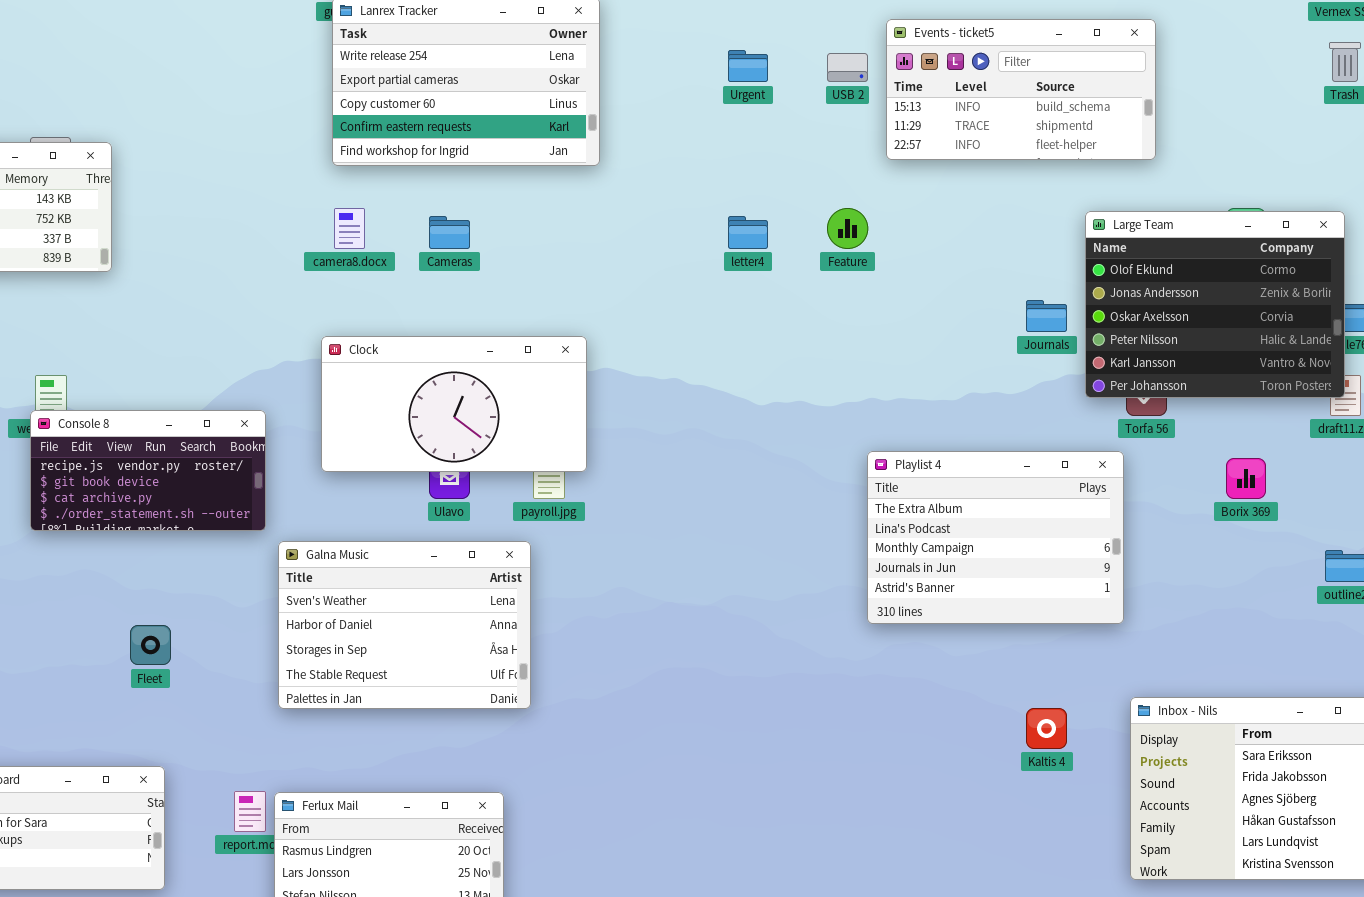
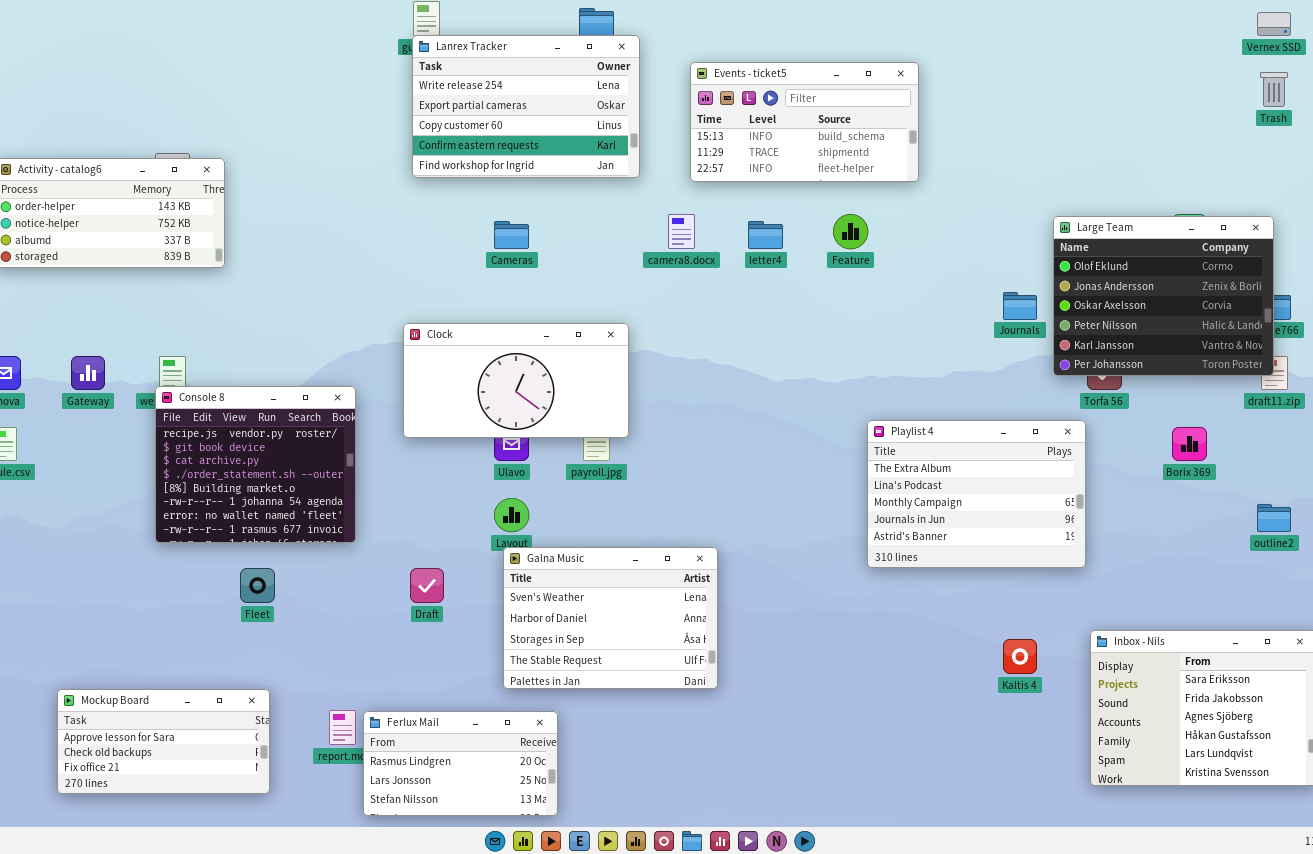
Events - ticket5: [886,19,1156,160] -> [690,62,919,182], moved
camera8.docx: [334,208,365,249] -> [668,214,695,249], moved
Console 8: [30,410,266,531] -> [155,386,356,543], resized
Galna Music: [278,541,531,709] -> [503,547,718,689], moved

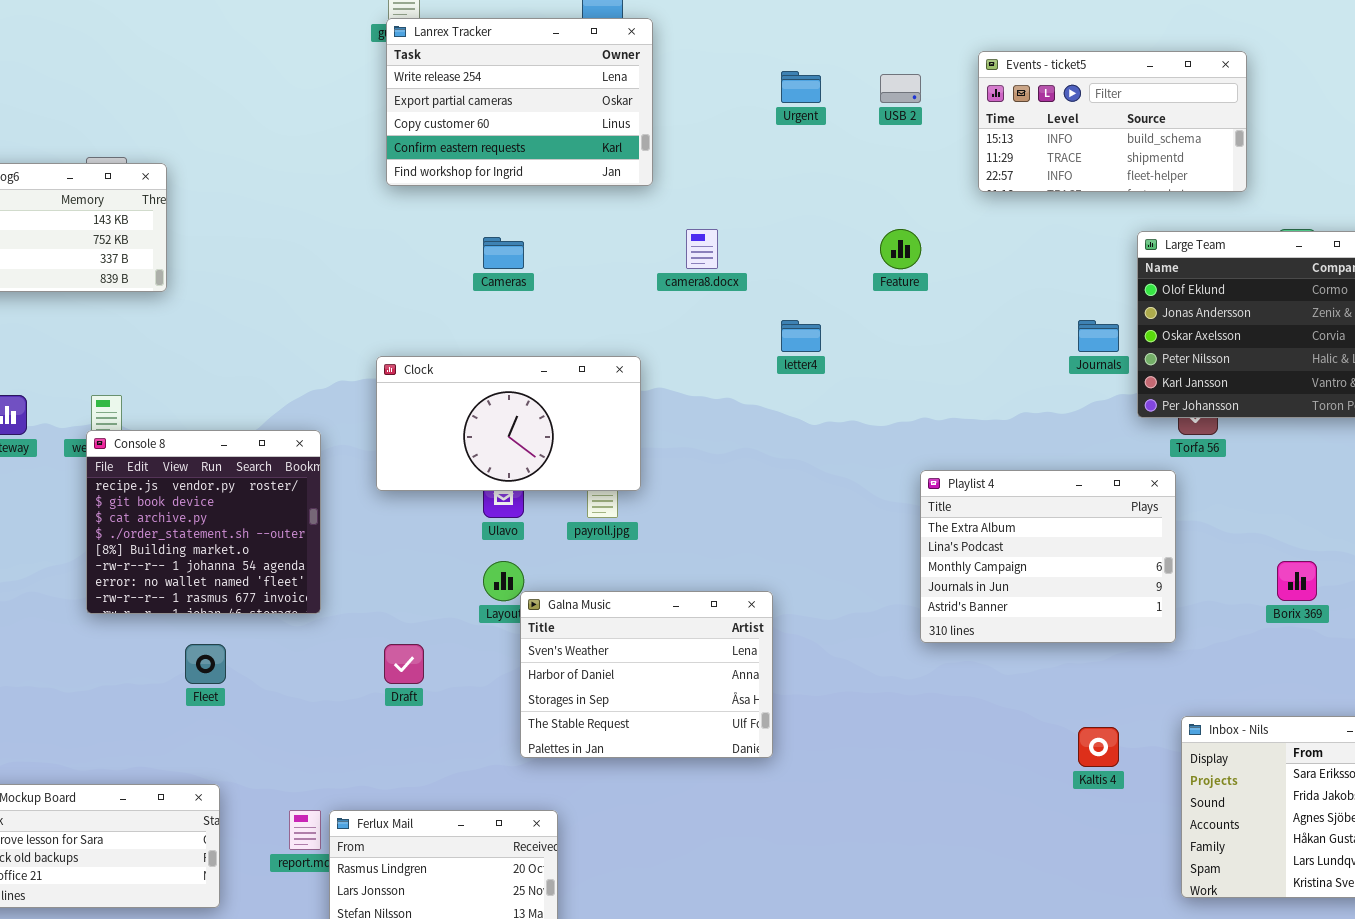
Events - ticket5: [690,62,919,182] -> [978,51,1247,192], moved
letter4: [748,221,783,249] -> [781,320,821,352], moved
Borix 369: [1172,427,1207,461] -> [1277,561,1317,601], moved
Galna Music: [503,547,718,689] -> [520,591,773,758], moved

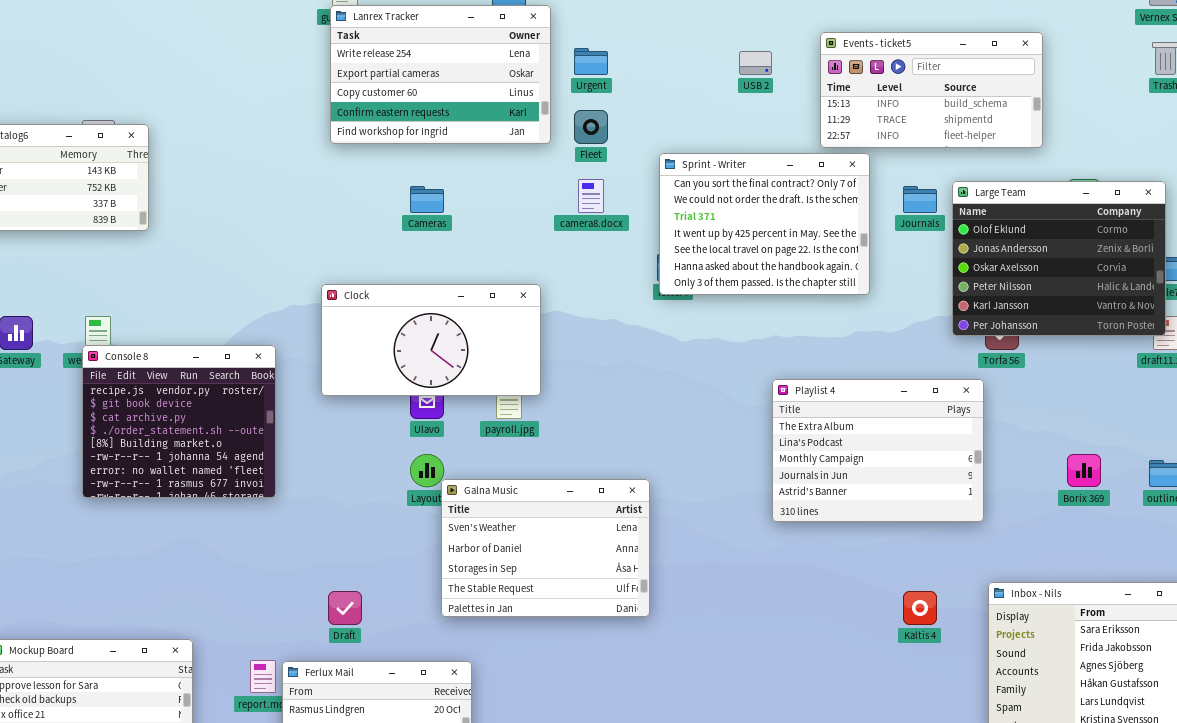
Urgent: [781,71,821,103] -> [574,48,608,75], moved
Sprint - Writer: none -> [659,153,870,295], opened
Journals: [1078,320,1119,352] -> [903,186,937,213], moved
Fleet: [185,644,226,684] -> [574,110,608,144], moved
Draft: [384,644,424,684] -> [328,591,362,625], moved

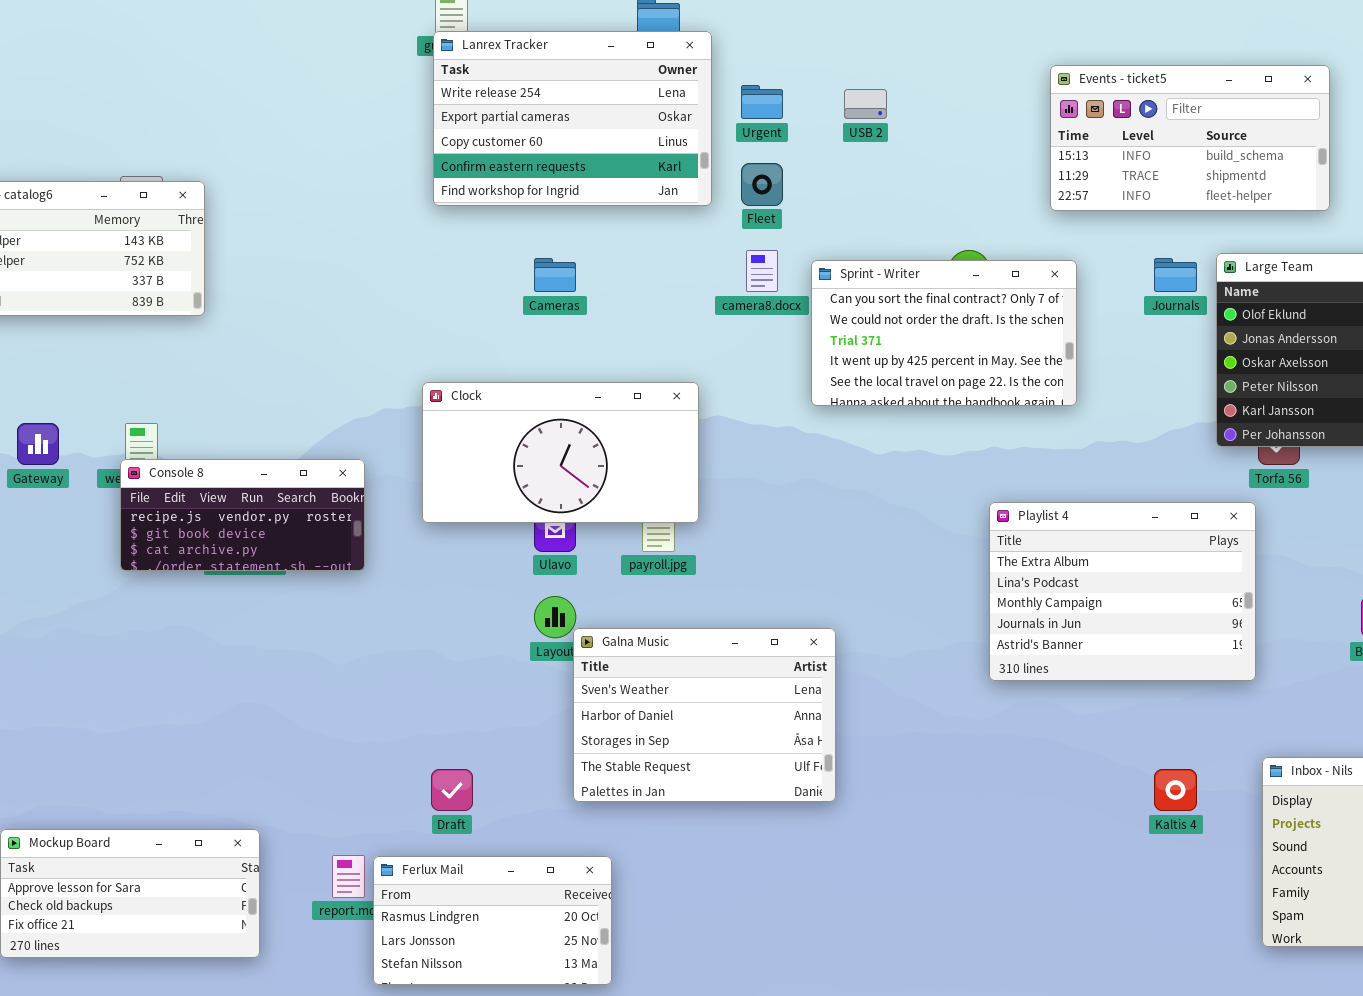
USB 2: [739,51,772,75] -> [844,89,887,119], moved
Sprint - Writer: [659,153,870,295] -> [811,260,1077,406], moved, resized
Console 8: [82,345,276,498] -> [120,459,365,571], resized

